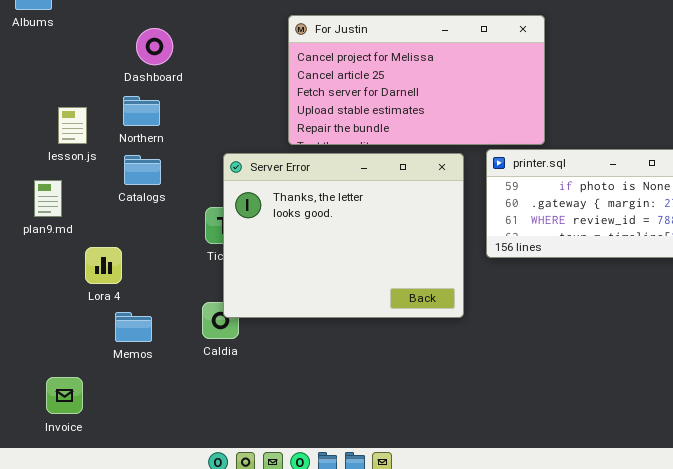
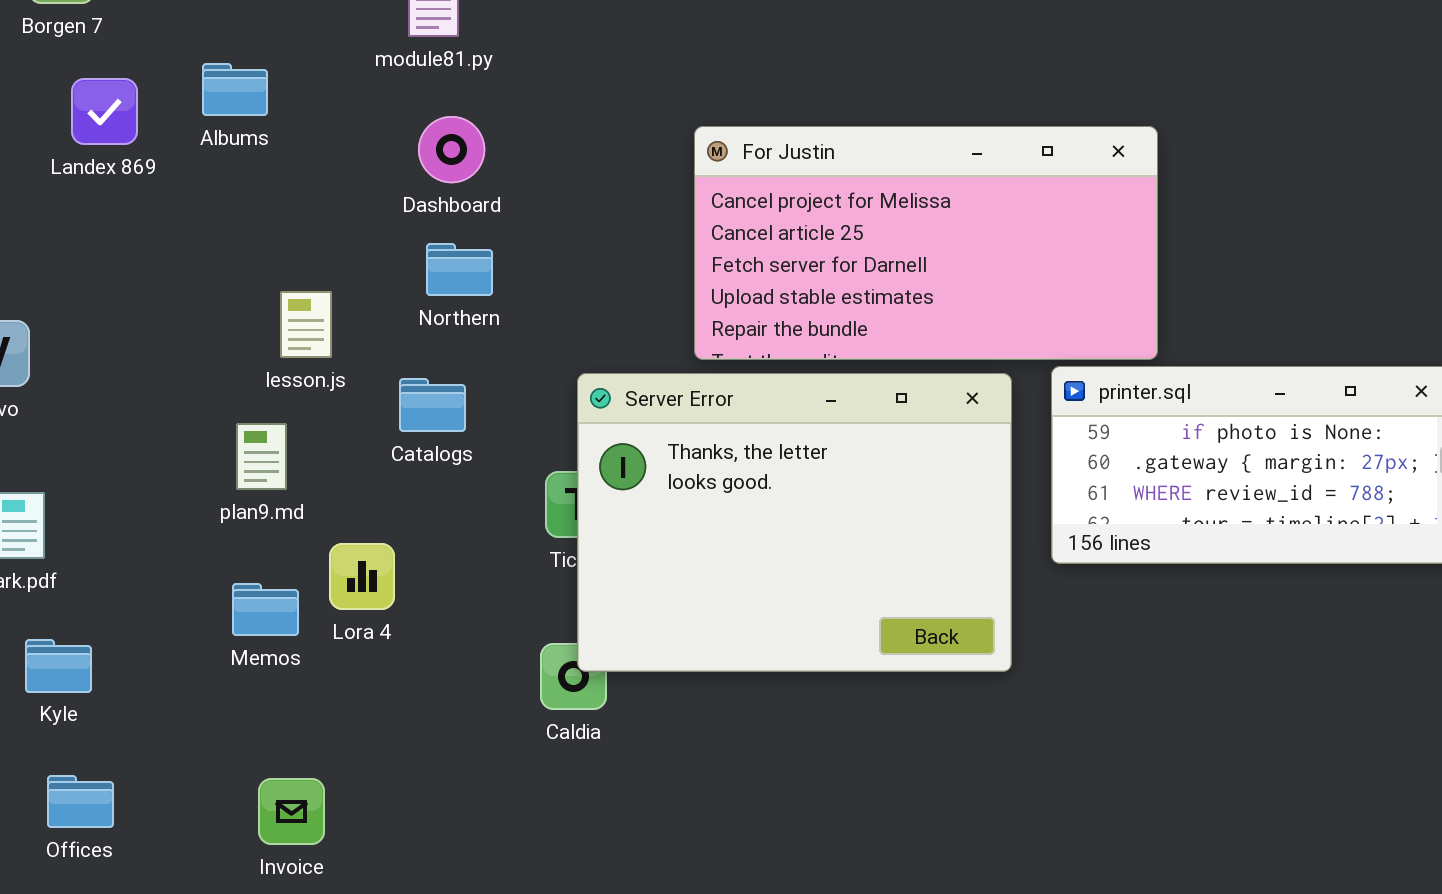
Dashboard: [136,28,173,65] -> [418,116,485,183], moved
Northern: [123,96,160,126] -> [426,243,493,296], moved
Memos: [115,312,152,342] -> [232,583,299,636], moved

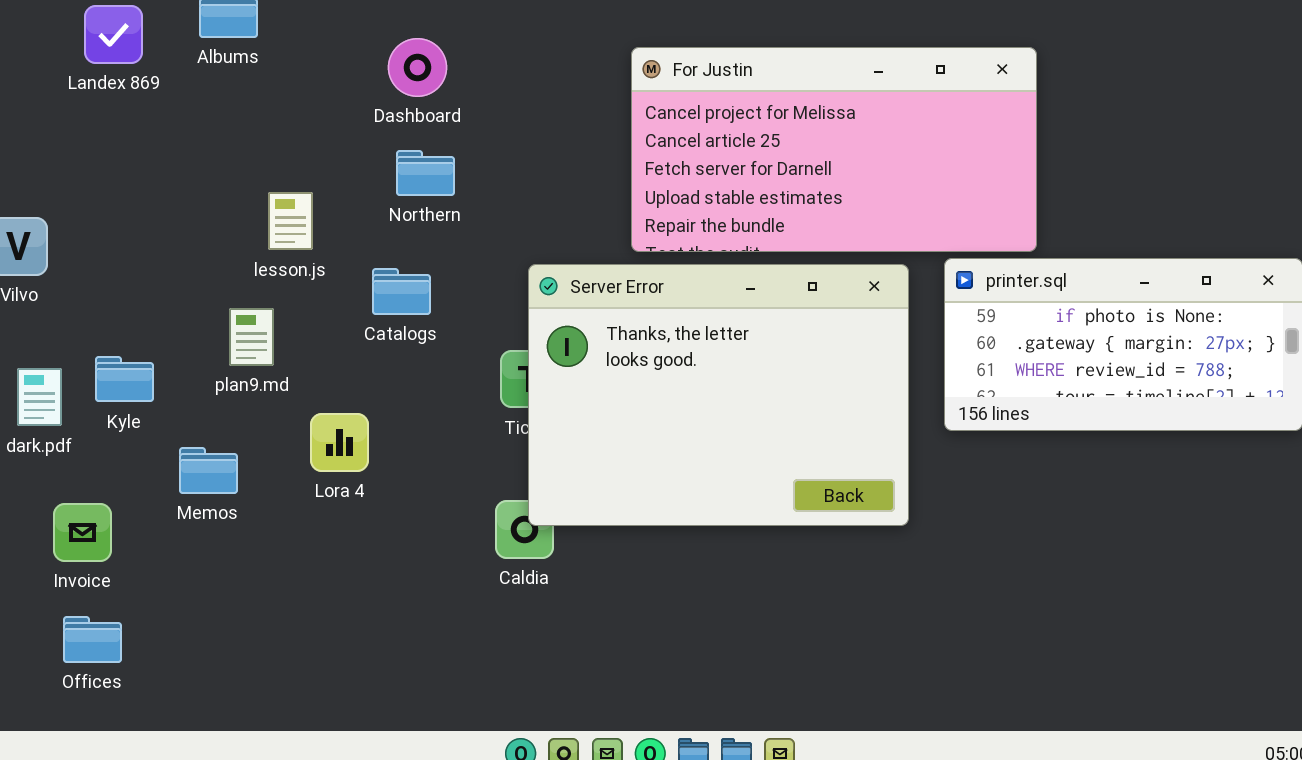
Memos: [232,583,299,636] -> [179,447,238,494], moved
Kyle: [25,639,92,693] -> [95,356,154,402], moved
Invoice: [258,778,325,845] -> [53,503,112,562], moved

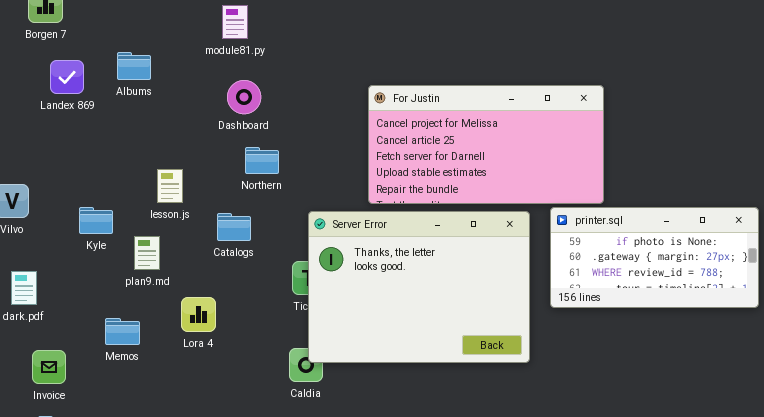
Northern: [396,150,455,196] -> [245,147,279,174], moved
Kyle: [95,356,154,402] -> [79,207,113,234], moved

